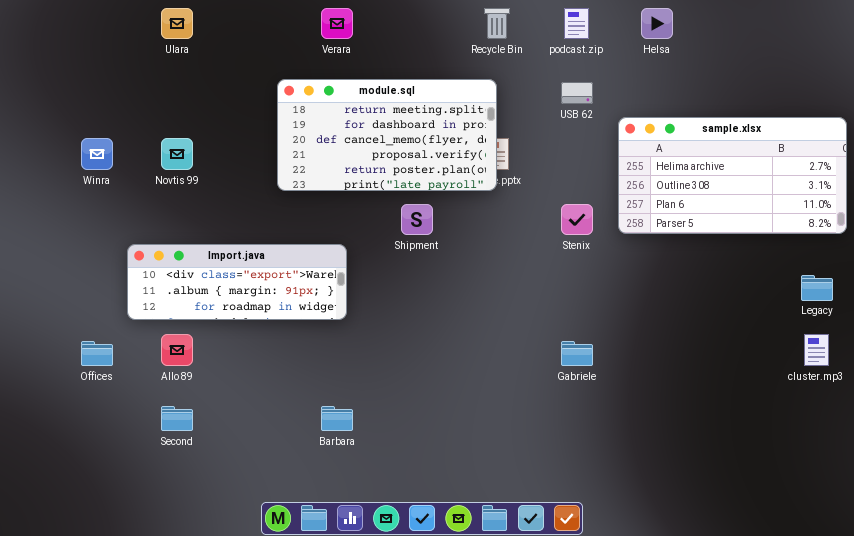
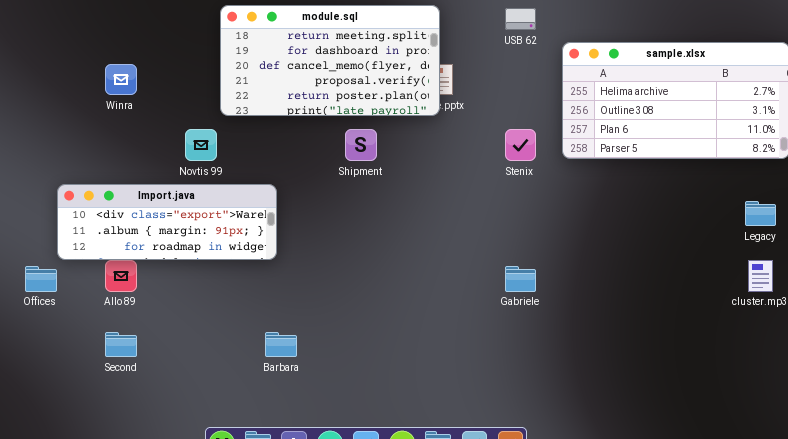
Winra: [81,138,113,170] -> [105,64,137,95], moved
Novtis 99: [161,138,193,170] -> [185,129,217,161], moved
Import.java: [127,244,347,320] -> [57,184,277,260], moved

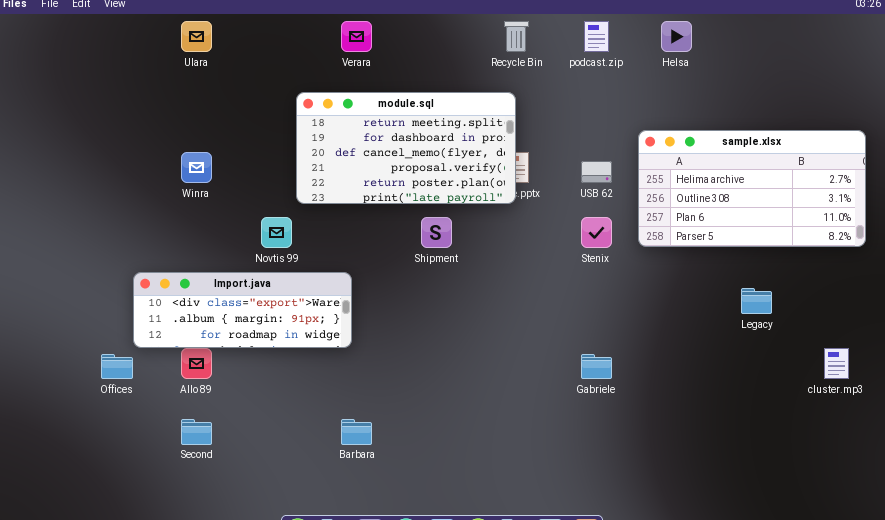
USB 62: [505,8,536,30] -> [581,161,612,183], moved
Legacy: [745,201,776,226] -> [741,288,772,314], moved

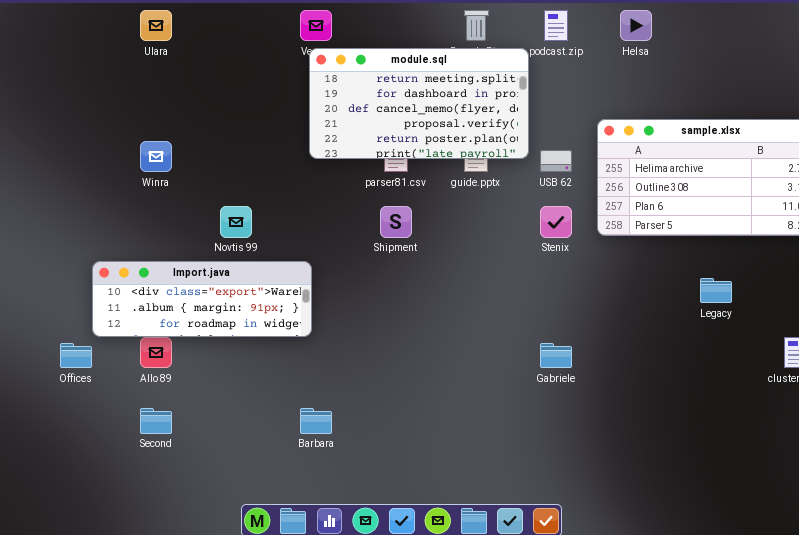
module.sql: [296,92,516,204] -> [309,48,529,159], moved

